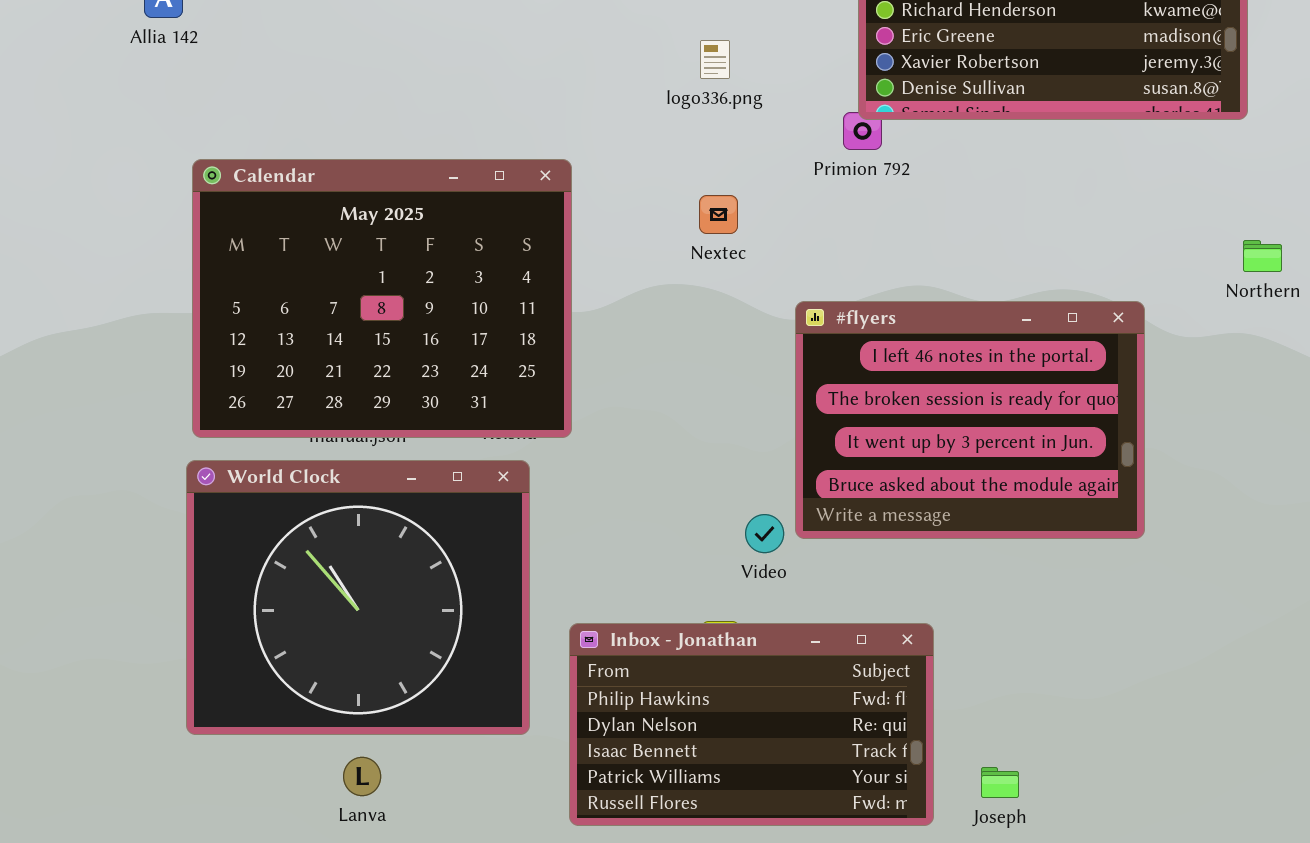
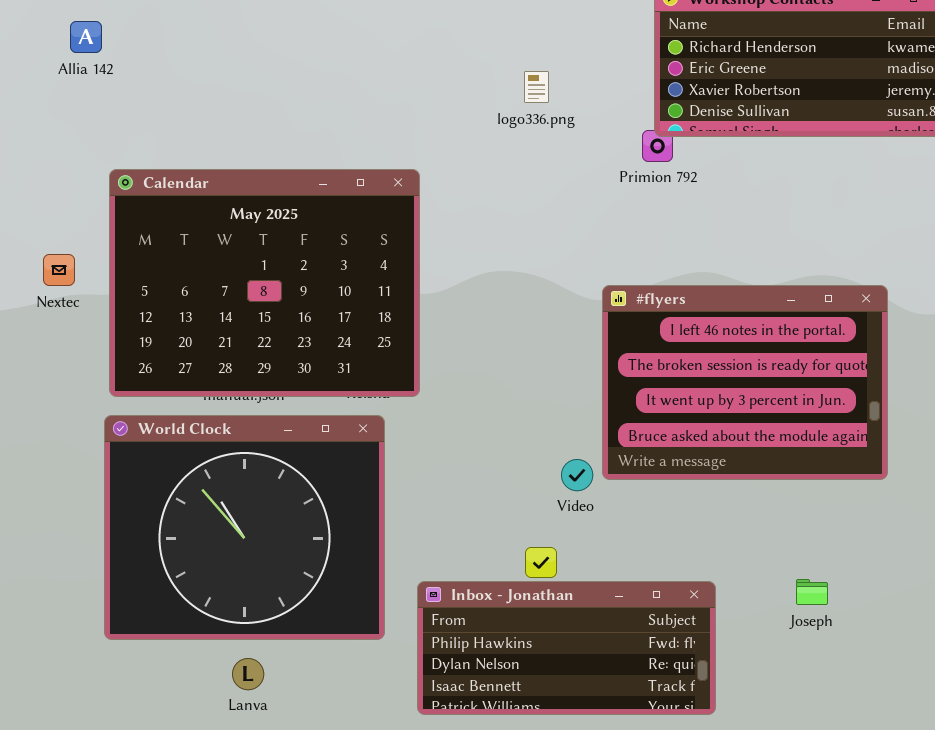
Nextec: [699,195,738,234] -> [43,254,75,286], moved
Inbox - Jonathan: [569,623,934,826] -> [417,581,716,715], resized
Joseph: [981,767,1019,798] -> [796,579,828,605], moved

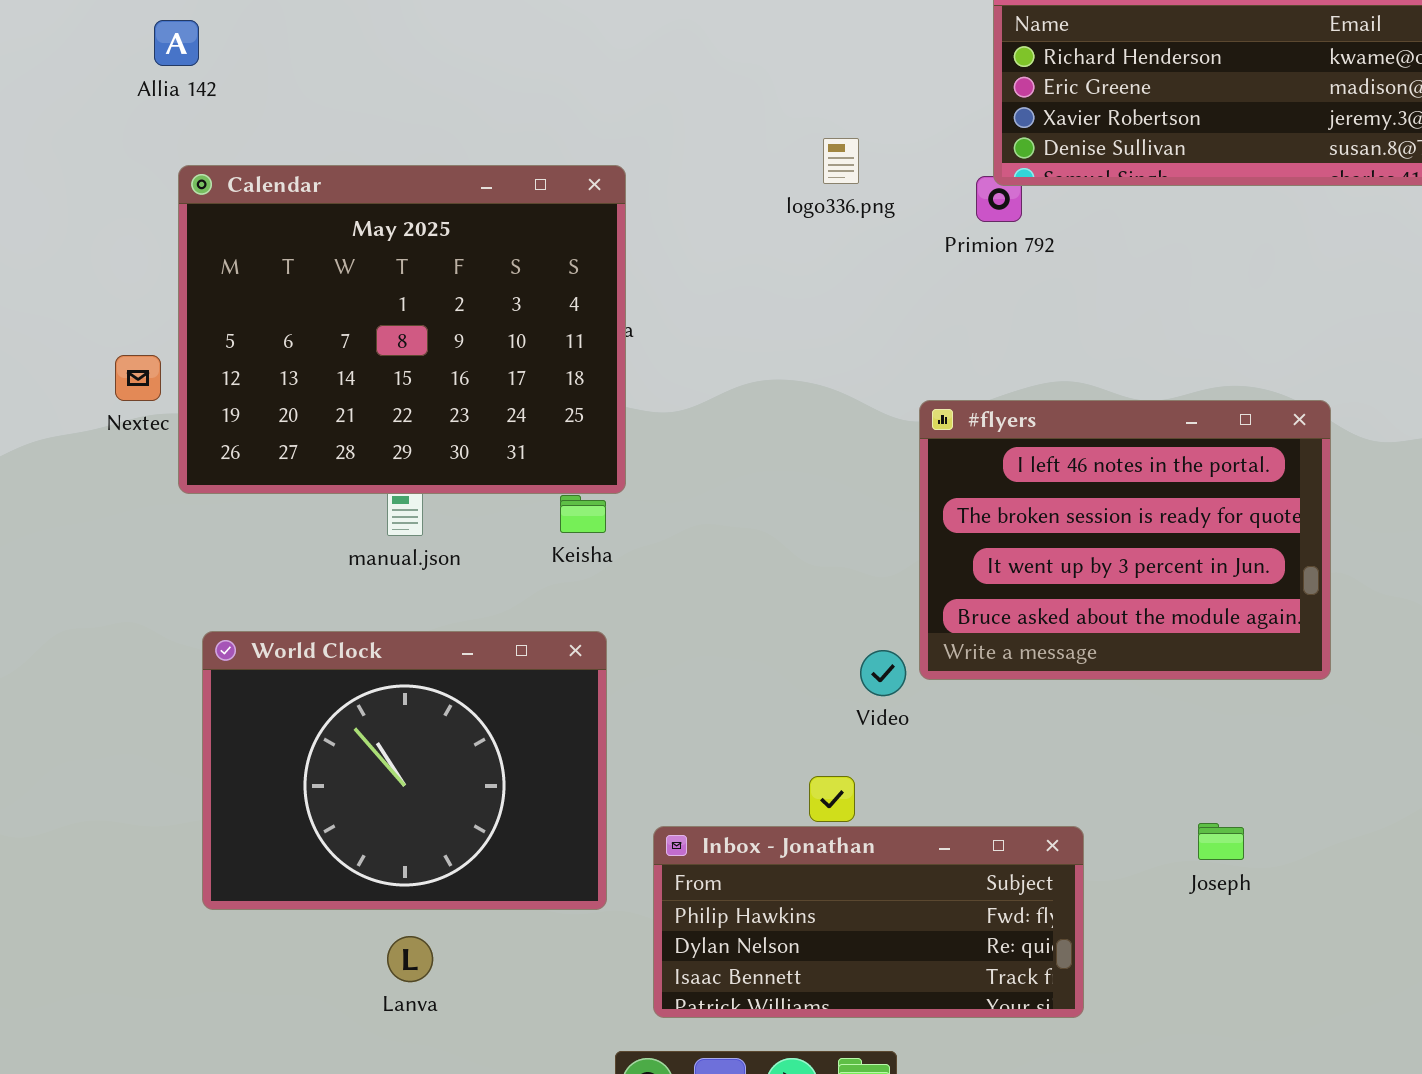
logo336.png: [524,71,549,103] -> [823,138,859,184], moved
Calendar: [109,169,420,397] -> [178,165,626,494], moved
World Clock: [104,415,385,640] -> [202,631,607,910], resized

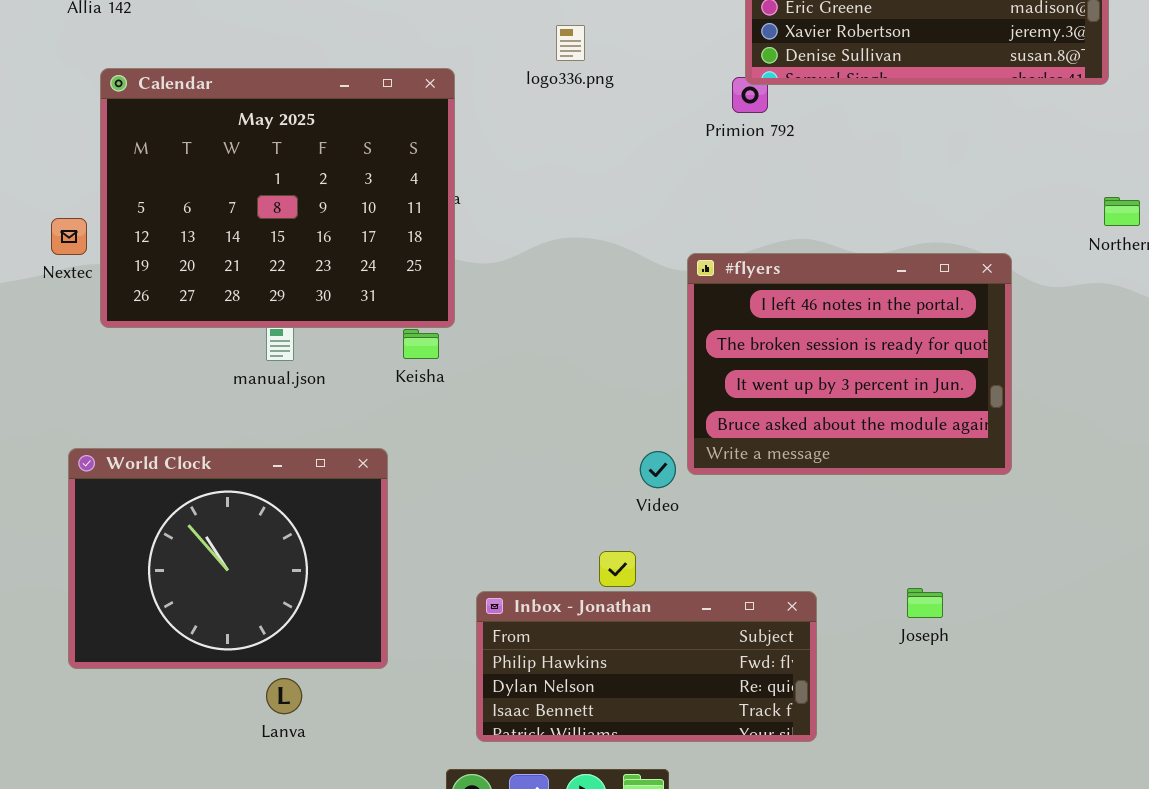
logo336.png: [823,138,859,184] -> [556,25,585,61], moved
World Clock: [202,631,607,910] -> [68,448,388,669], moved

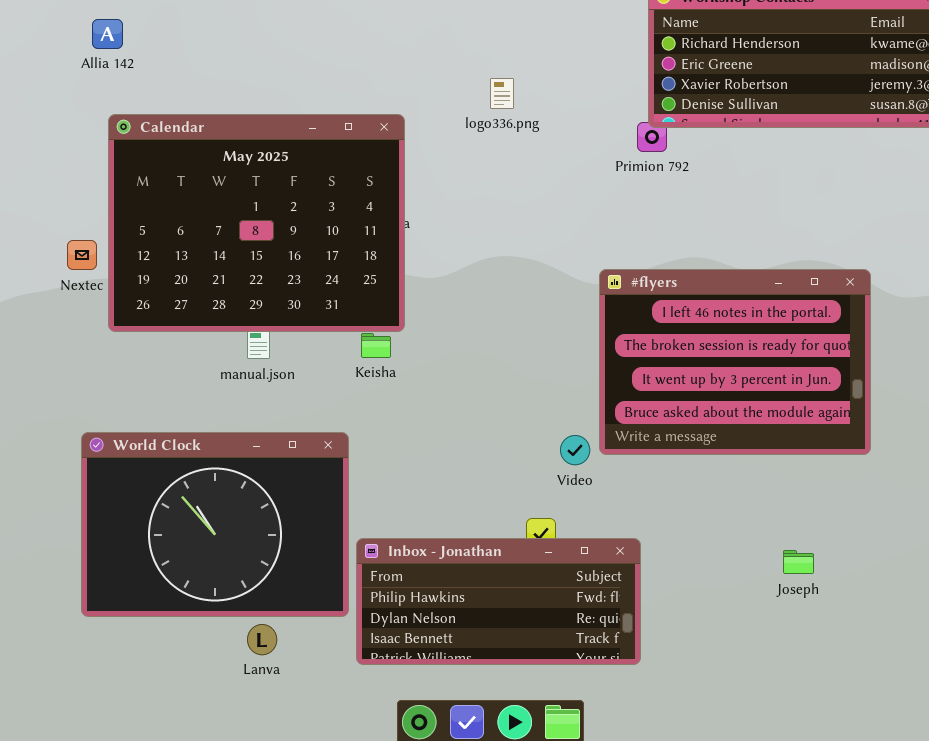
Inbox - Jonathan: [476,591,817,742] -> [356,538,641,665], moved

